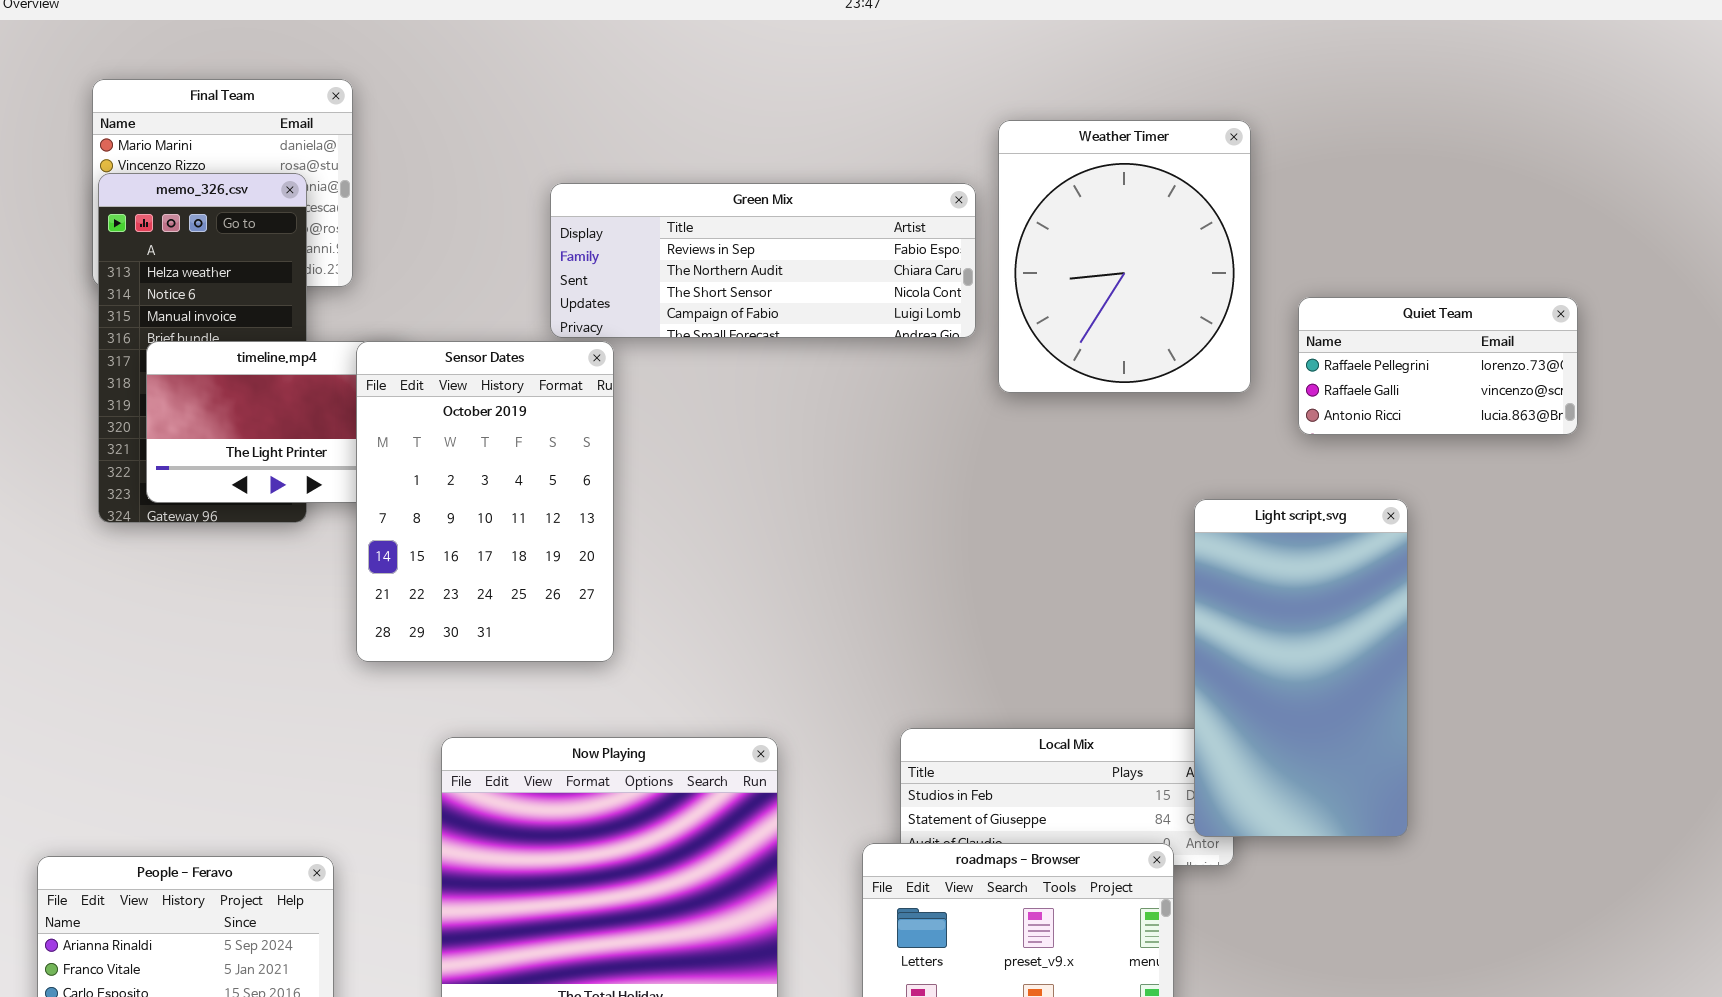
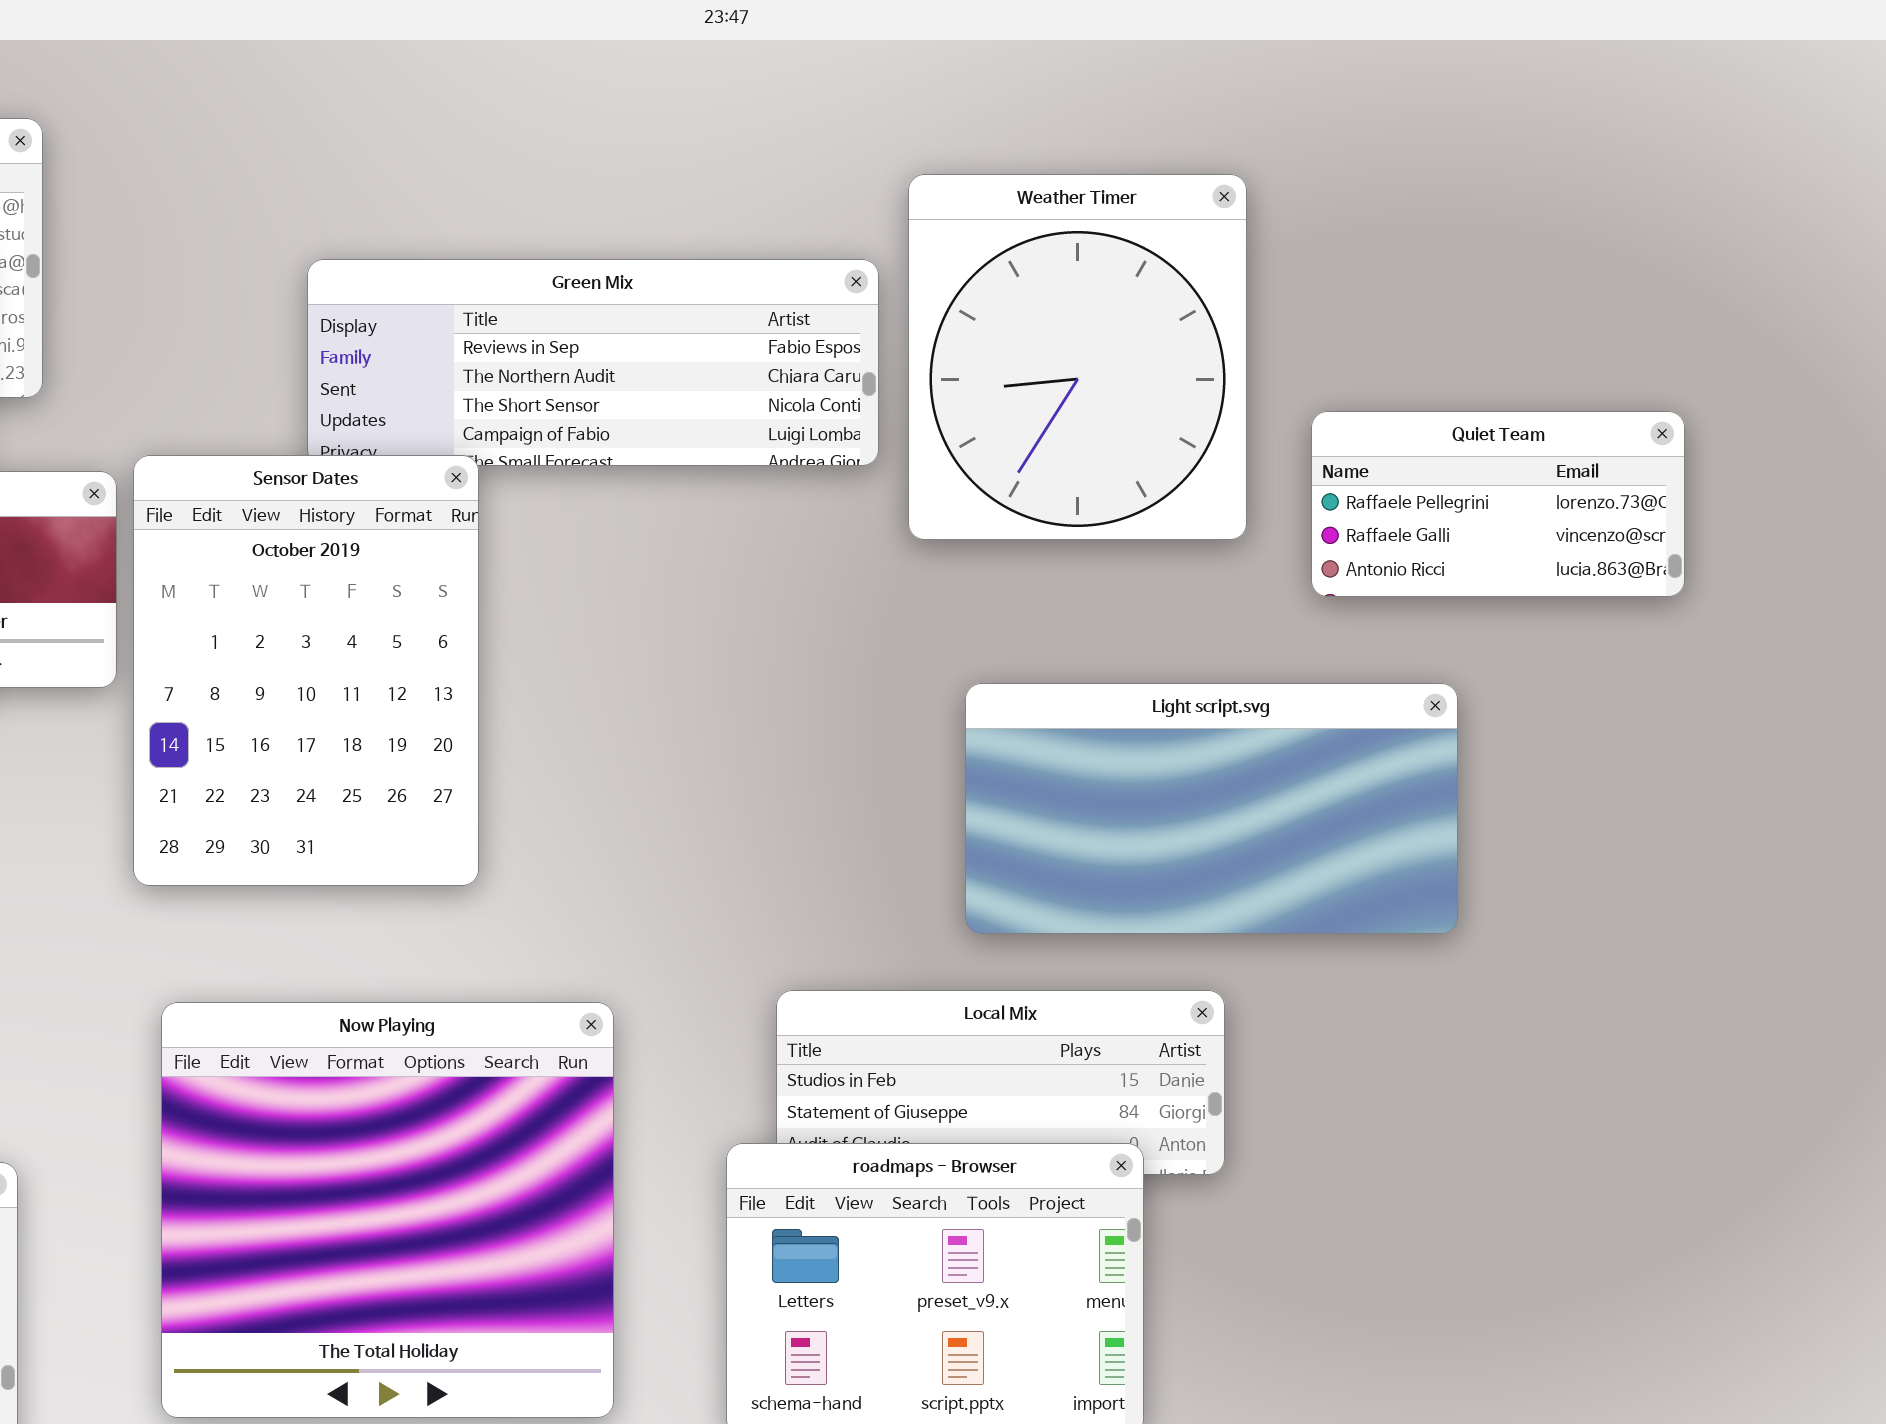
Sensor Dates: [356,341,614,662] -> [133,455,479,886], moved
Light script.svg: [1194,499,1408,837] -> [965,683,1458,934], resized

